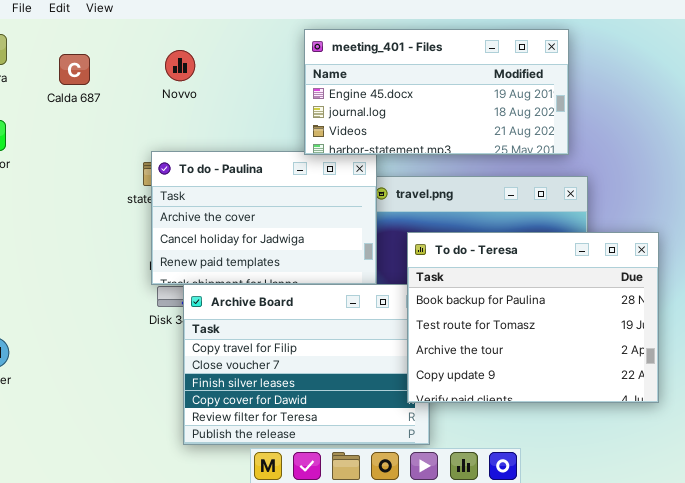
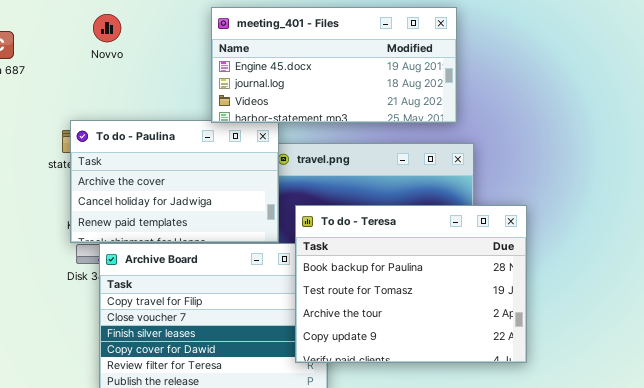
Novvo: [165,50,195,81] -> [93,14,121,42], moved
To do - Teresa: [407,232,659,403] -> [295,205,527,363], moved

